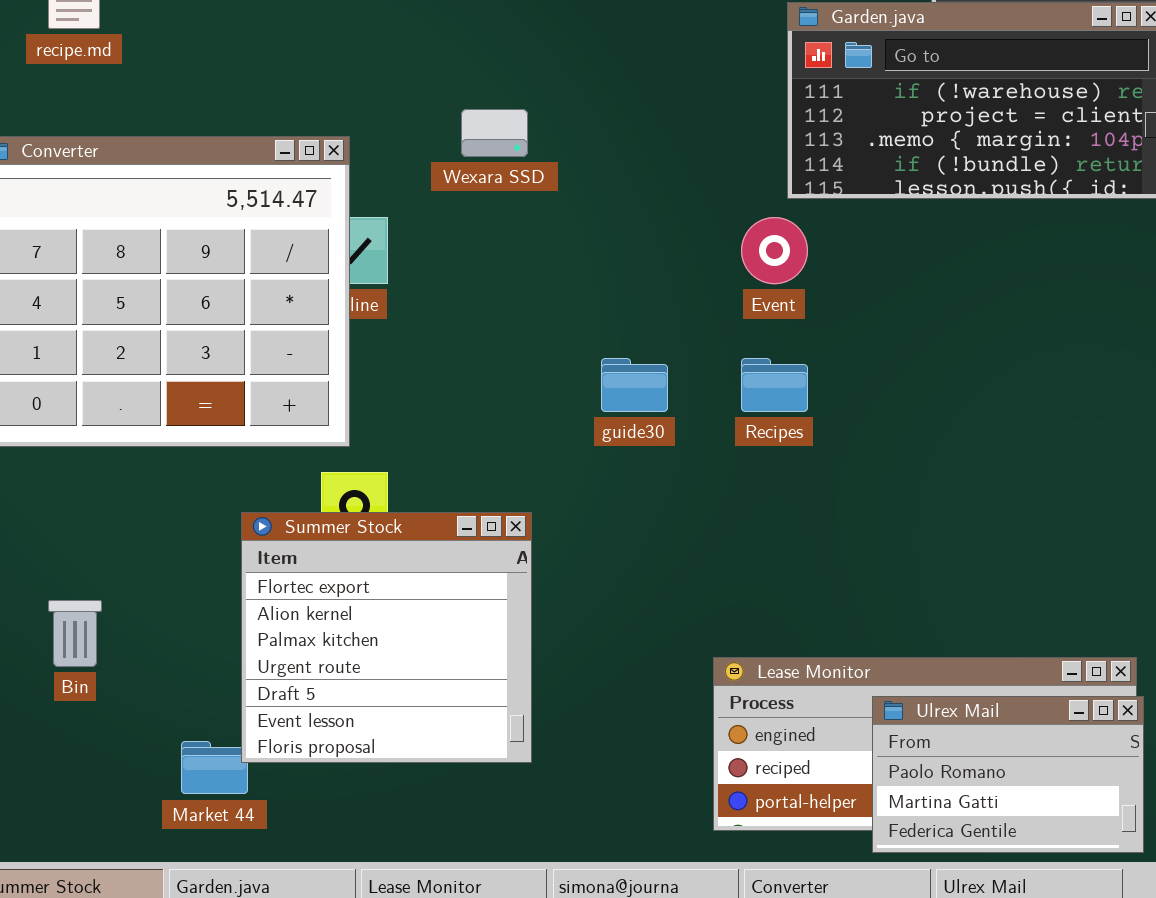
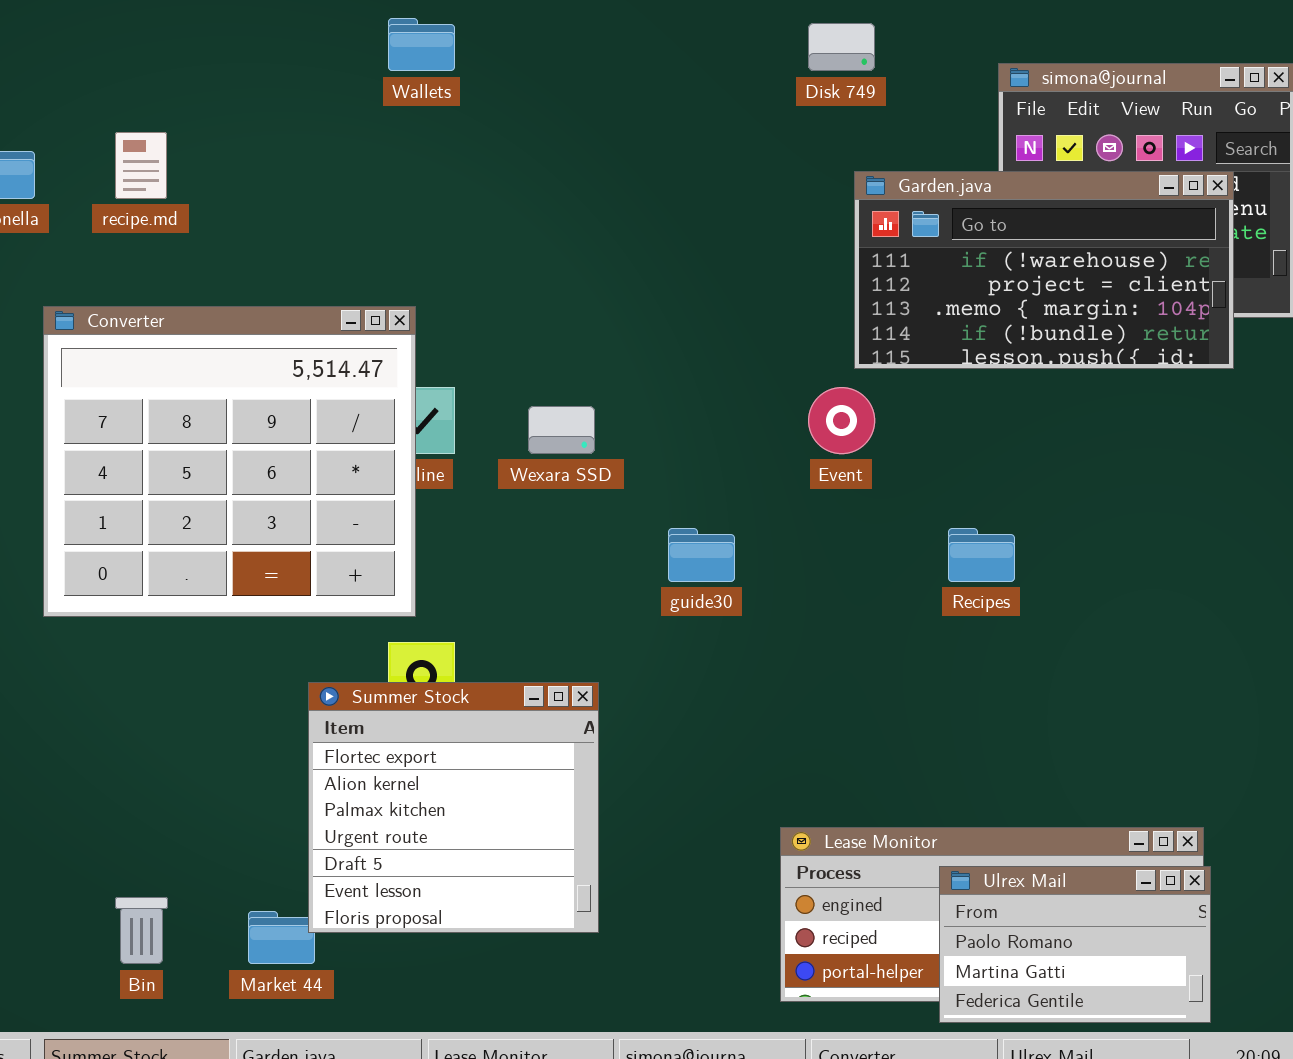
Wexara SSD: [461,109,528,157] -> [528,406,595,454], moved
Recipes: [741,358,808,412] -> [948,528,1015,582], moved
Bin: [48,600,102,667] -> [115,897,168,964], moved

